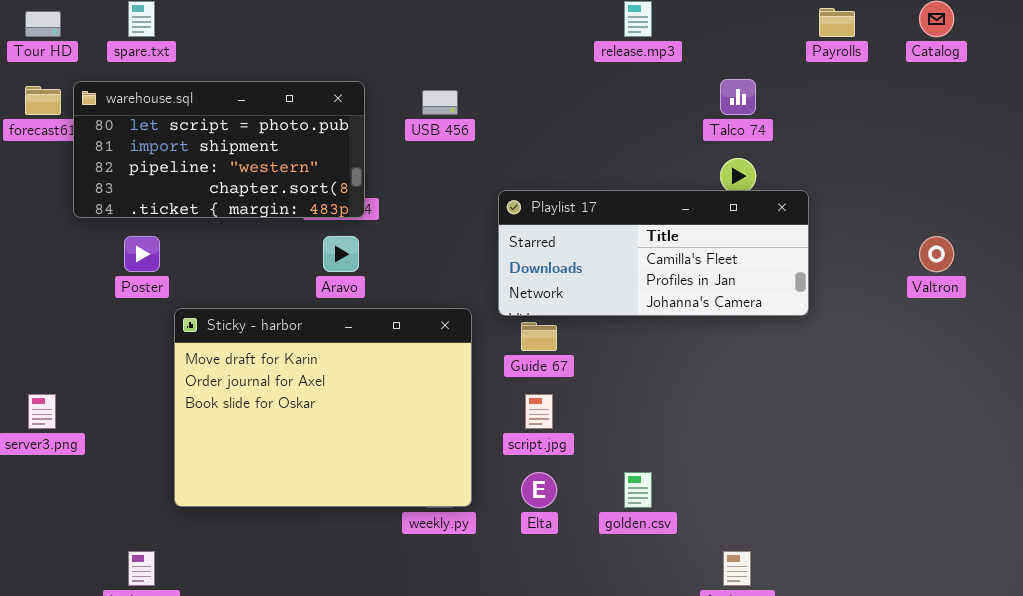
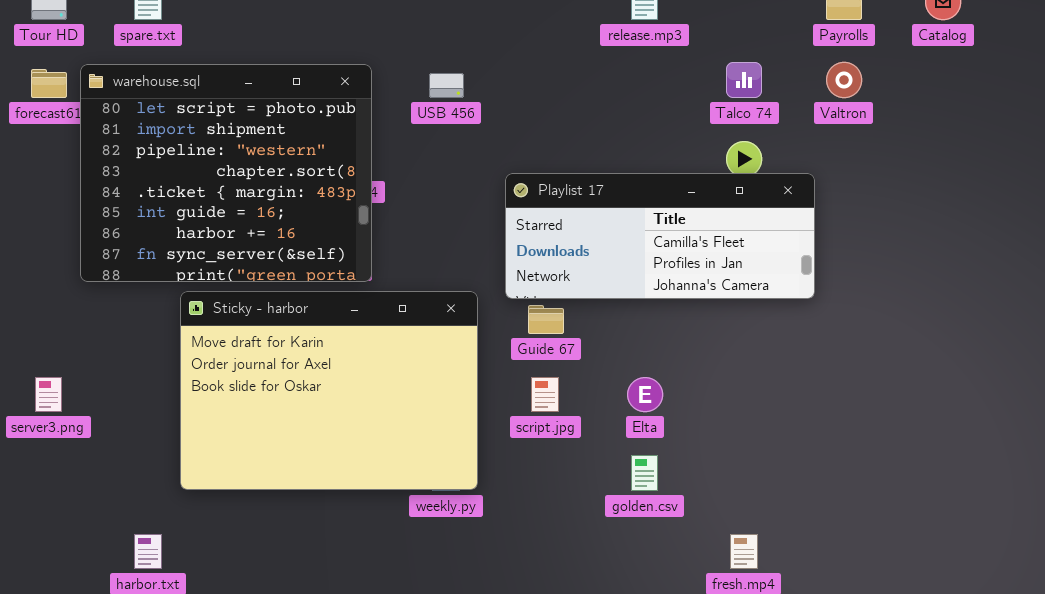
warehouse.sql: [73,81,365,218] -> [80,64,372,282], resized
Valtron: [919,236,954,272] -> [826,62,862,98], moved
Elta: [521,472,557,508] -> [627,377,663,412], moved

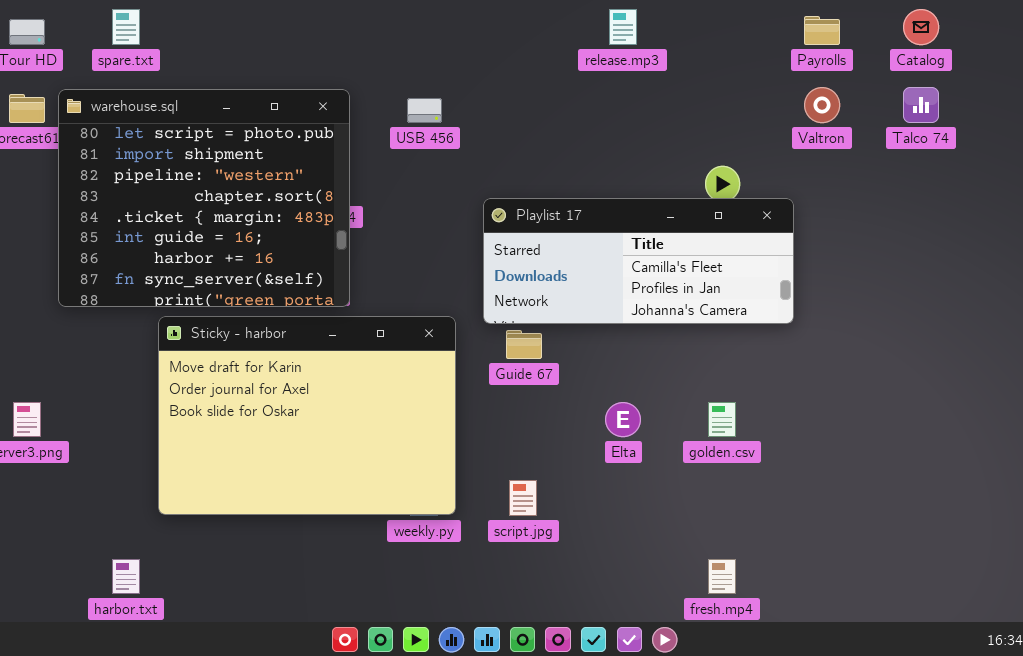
Talco 74: [726,62,762,98] -> [903,87,939,123], moved
script.jpg: [531,377,559,412] -> [509,480,537,516], moved
golden.csv: [631,455,658,491] -> [708,402,736,437], moved

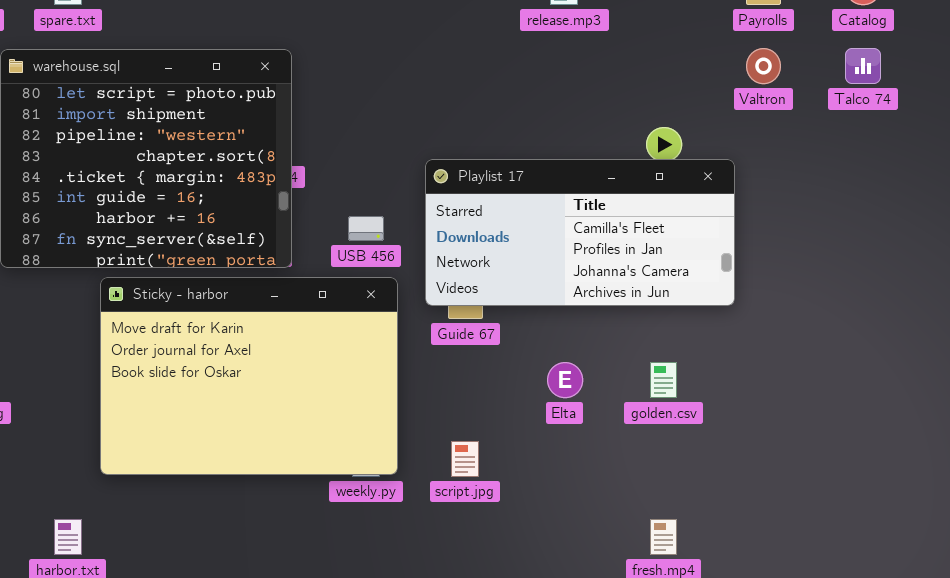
USB 456: [407,98,442,123] -> [348,216,384,241], moved
Playlist 17: [483,198,794,324] -> [425,159,735,306], resized

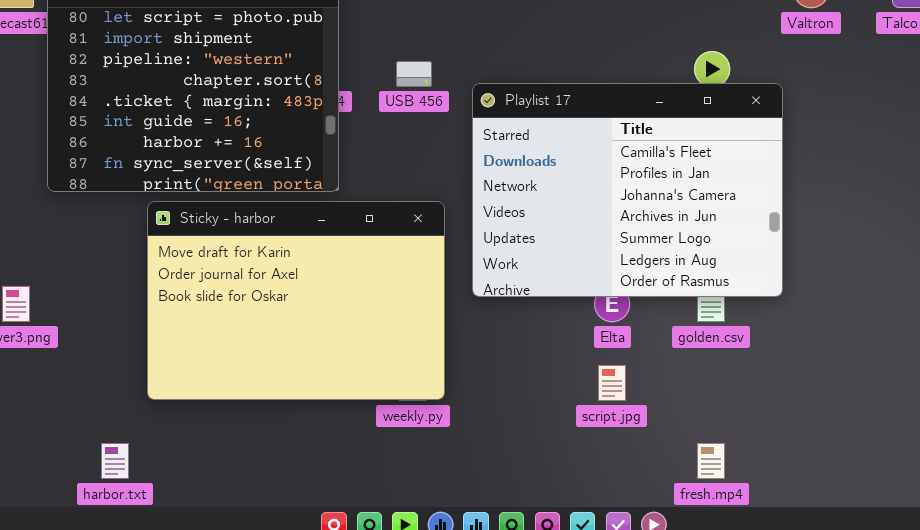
Playlist 17: [425,159,735,306] -> [472,83,783,297], resized
USB 456: [348,216,384,241] -> [396,61,432,87], moved
script.jpg: [451,441,479,477] -> [598,365,626,401], moved

